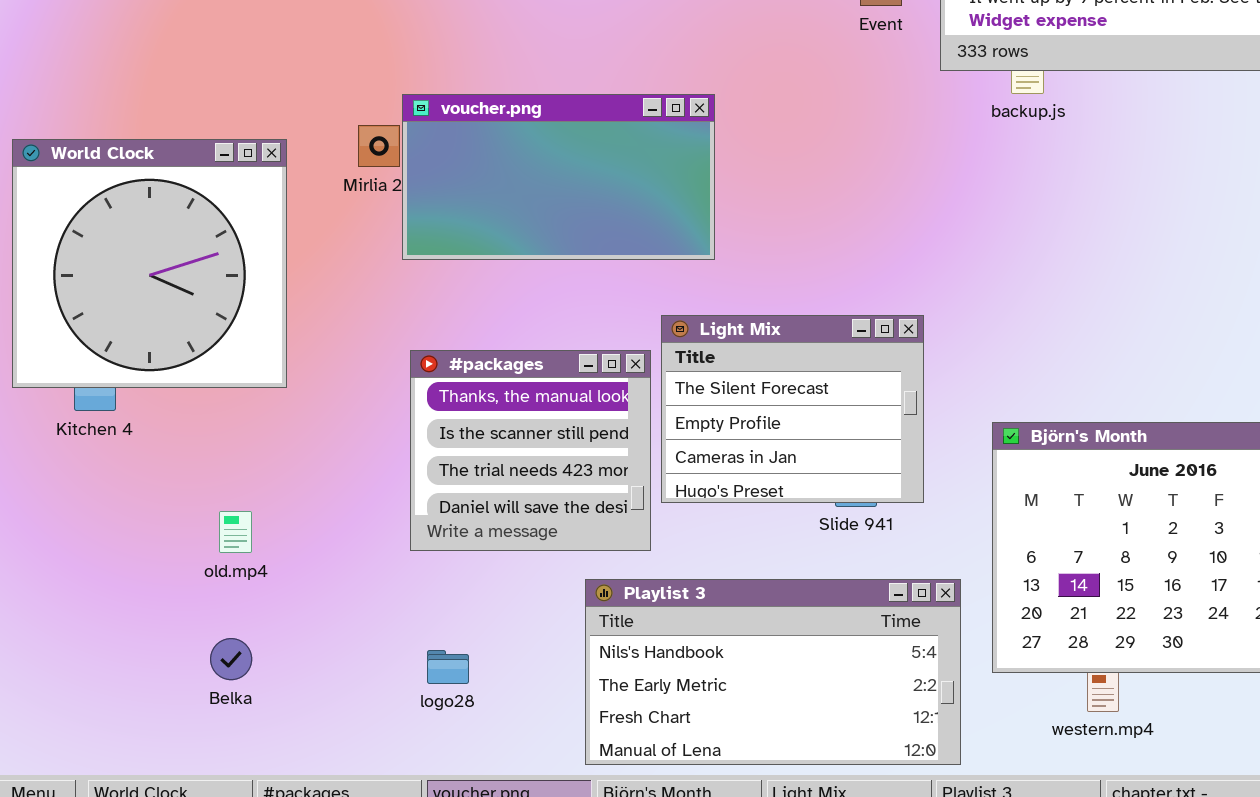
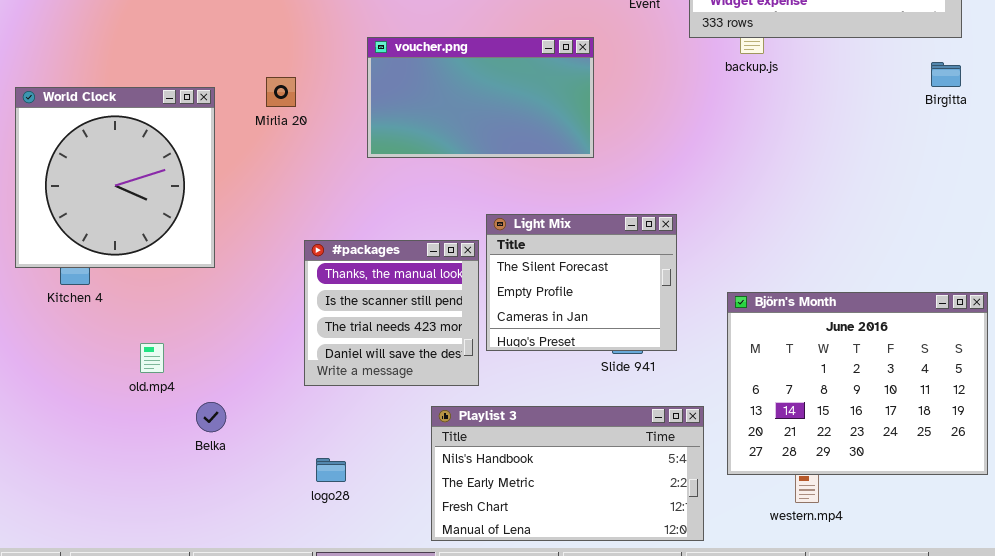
voucher.png: [402,94,715,260] -> [367,37,594,158], moved
old.mp4: [219,511,252,553] -> [140,343,164,373], moved
Belka: [210,638,252,680] -> [196,402,226,432], moved

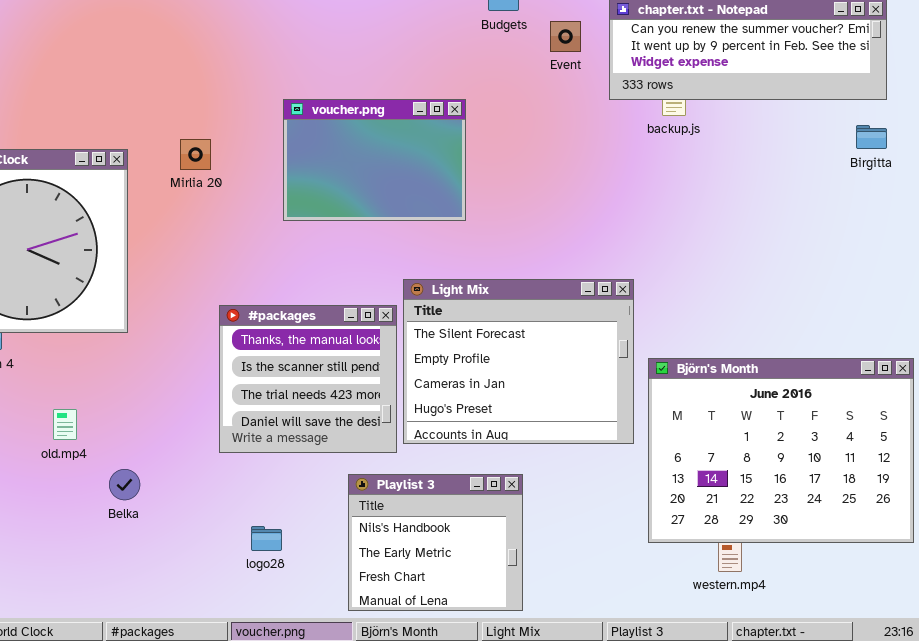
voucher.png: [367,37,594,158] -> [283,99,466,221], resized
Light Mix: [486,214,677,351] -> [403,279,634,444], resized
Playlist 3: [431,406,704,541] -> [348,474,523,611], resized
logo28: [316,458,346,482] -> [251,526,282,551], moved

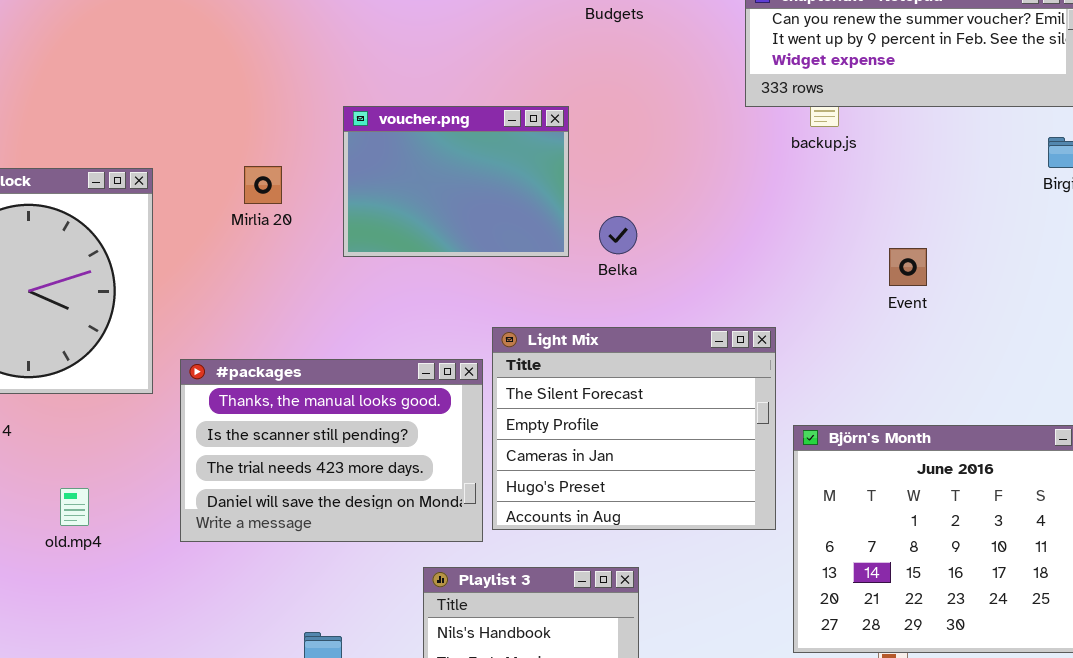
Event: [550,21,581,52] -> [889,248,927,286], moved
Mirlia 20: [180,139,211,170] -> [244,166,282,204], moved
#packages: [219,305,397,453] -> [180,359,483,542], resized
Belka: [109,469,140,500] -> [599,216,637,254], moved

